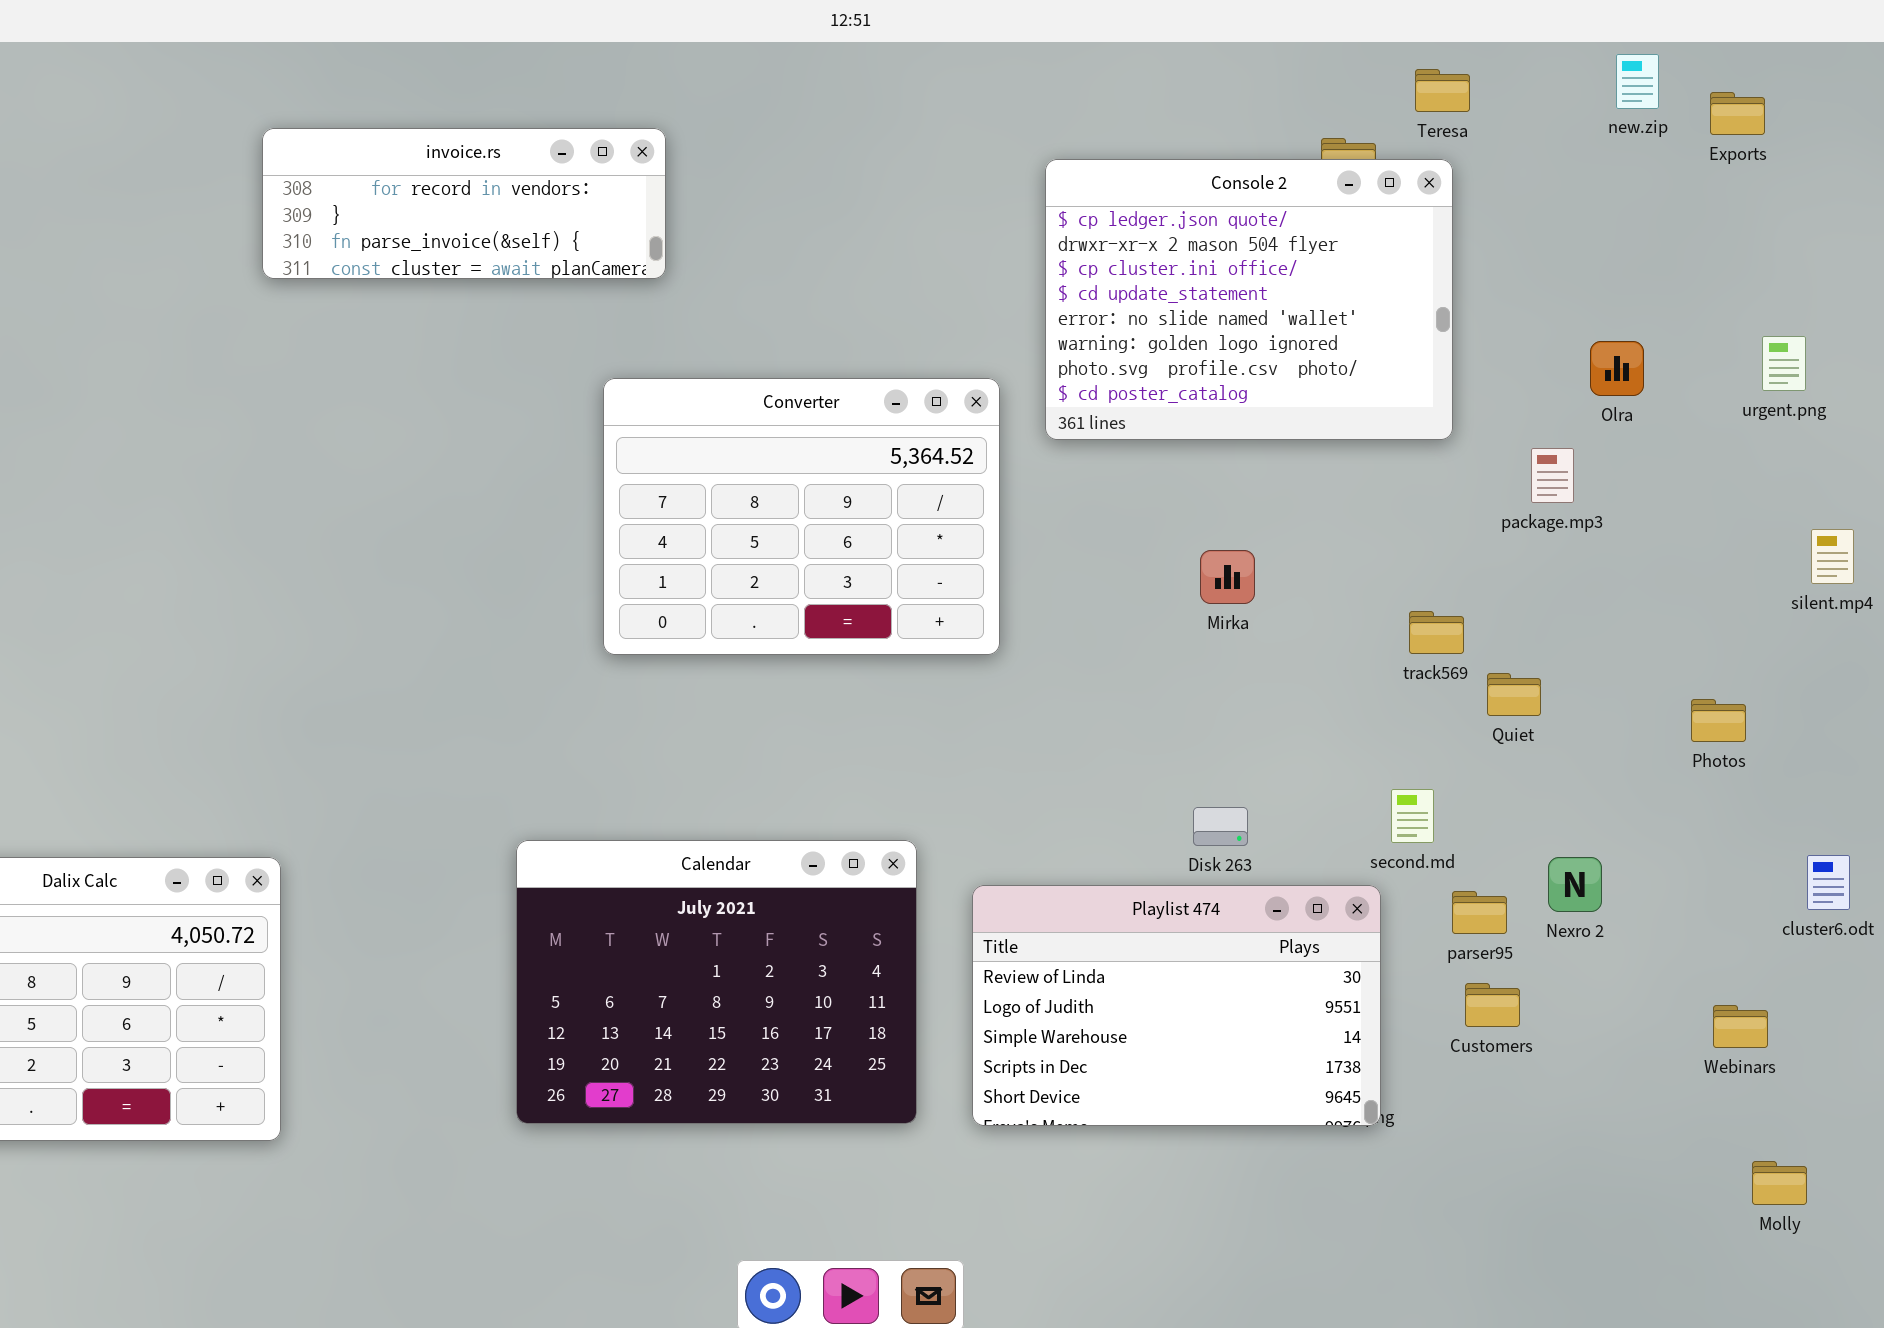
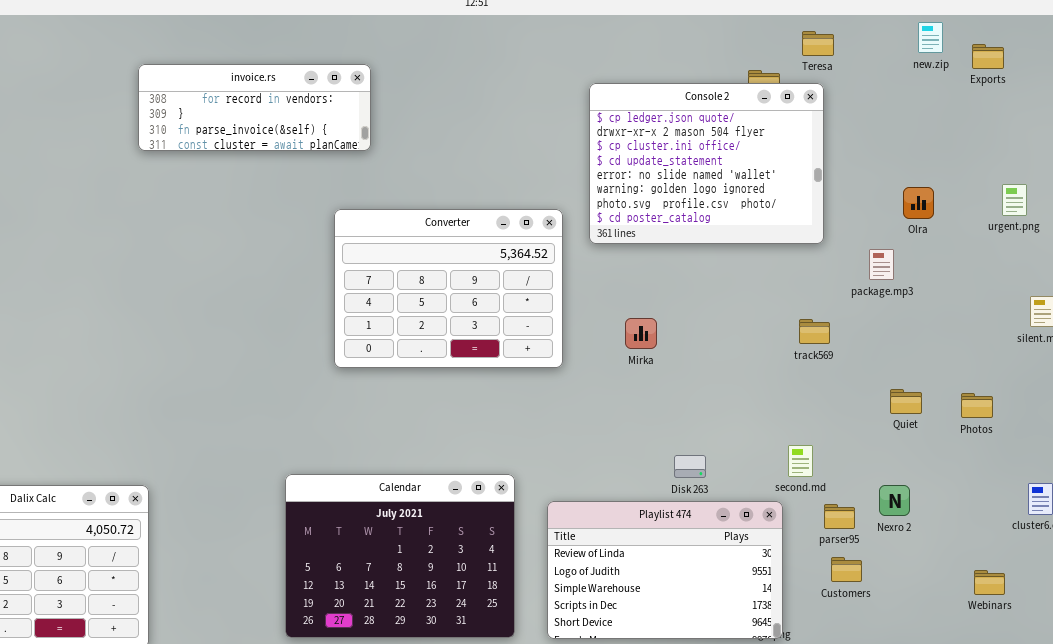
Mirka: [1200,550,1255,604] -> [625,318,657,349], moved
track569: [1409,611,1464,654] -> [799,319,830,344], moved
Quiet: [1487,673,1541,716] -> [890,389,922,414], moved

